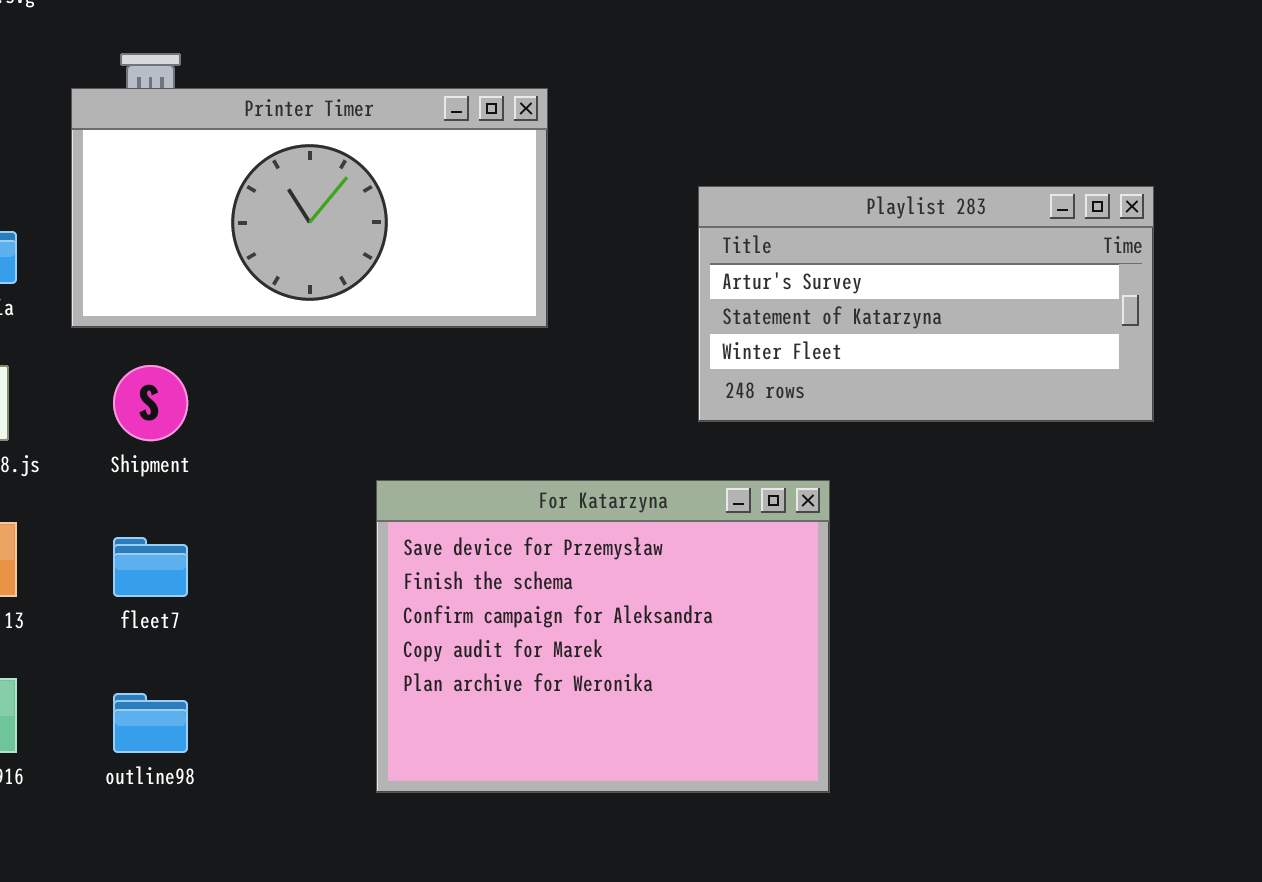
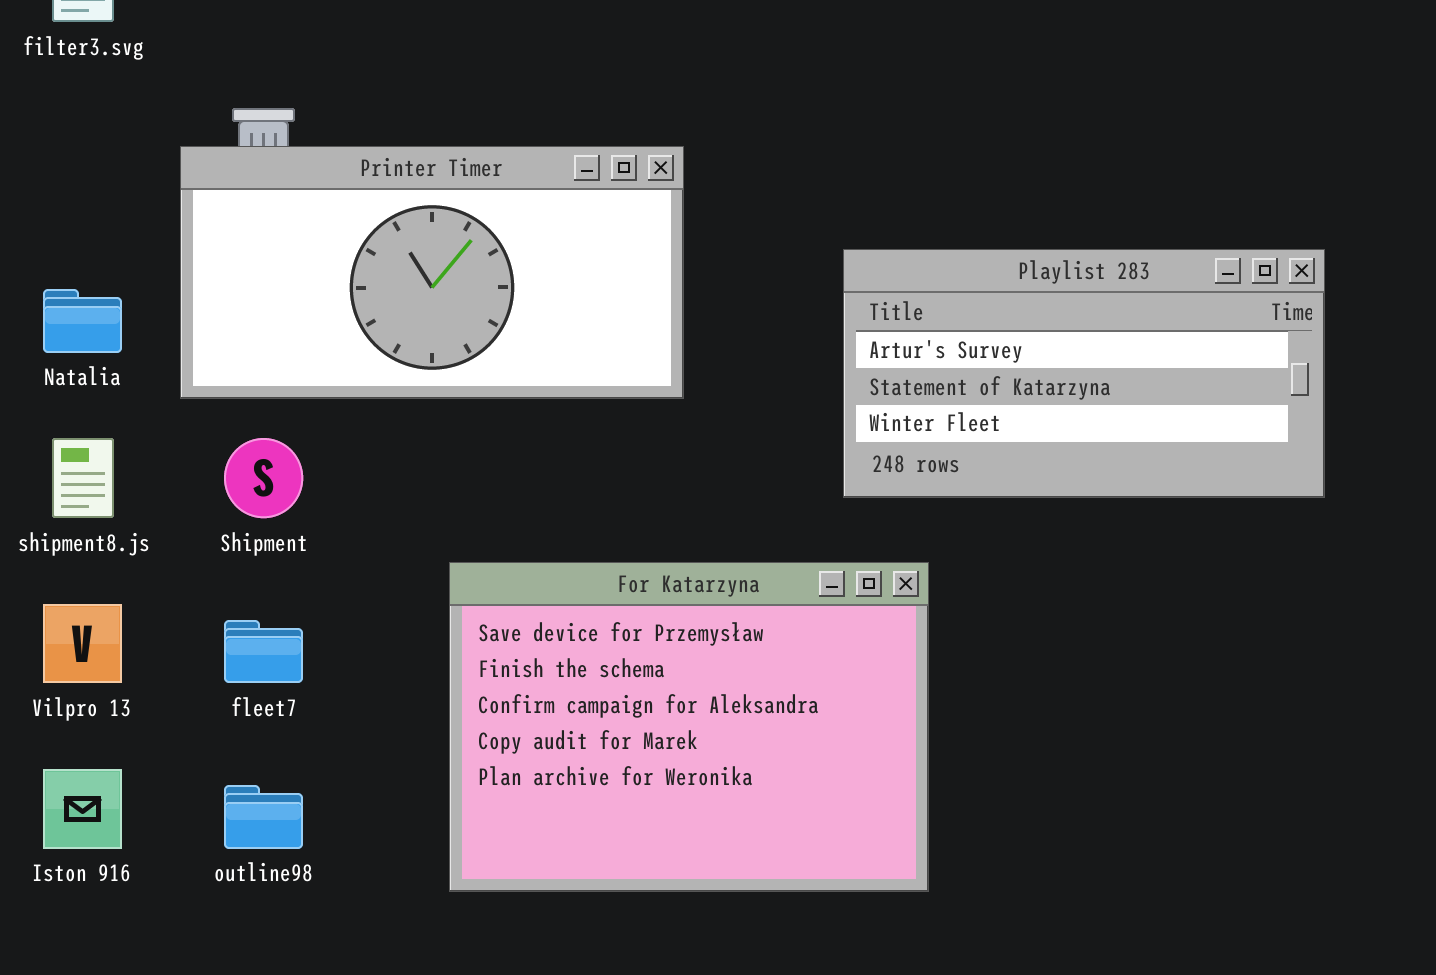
For Katarzyna: [376,480,830,793] -> [449,562,929,892], moved

